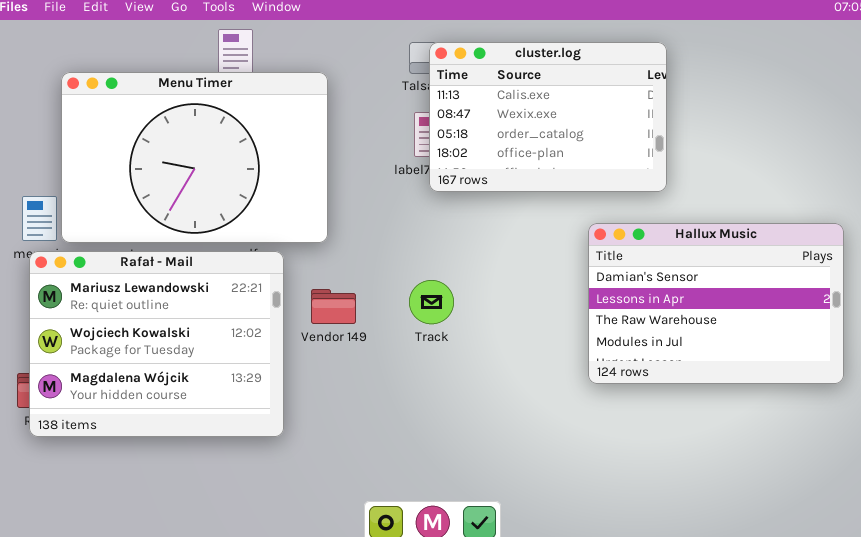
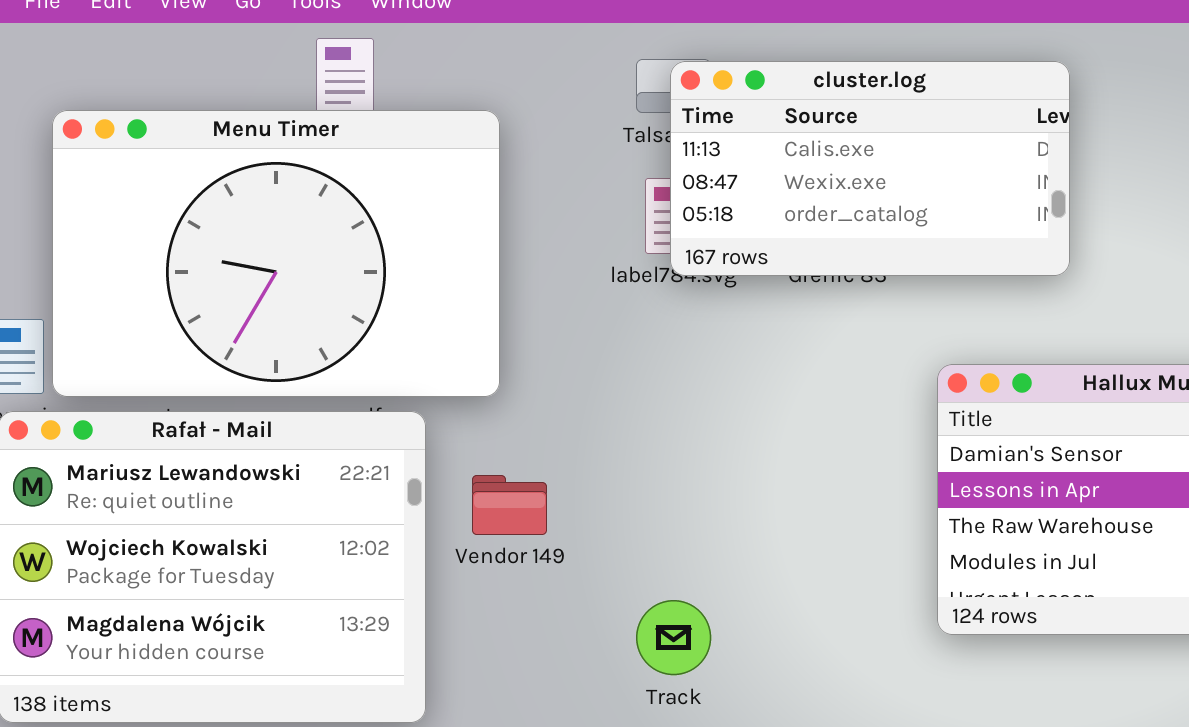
cluster.log: [429,42,667,192] -> [670,61,1070,276], resized
Track: [409,280,454,324] -> [636,600,711,675], moved

